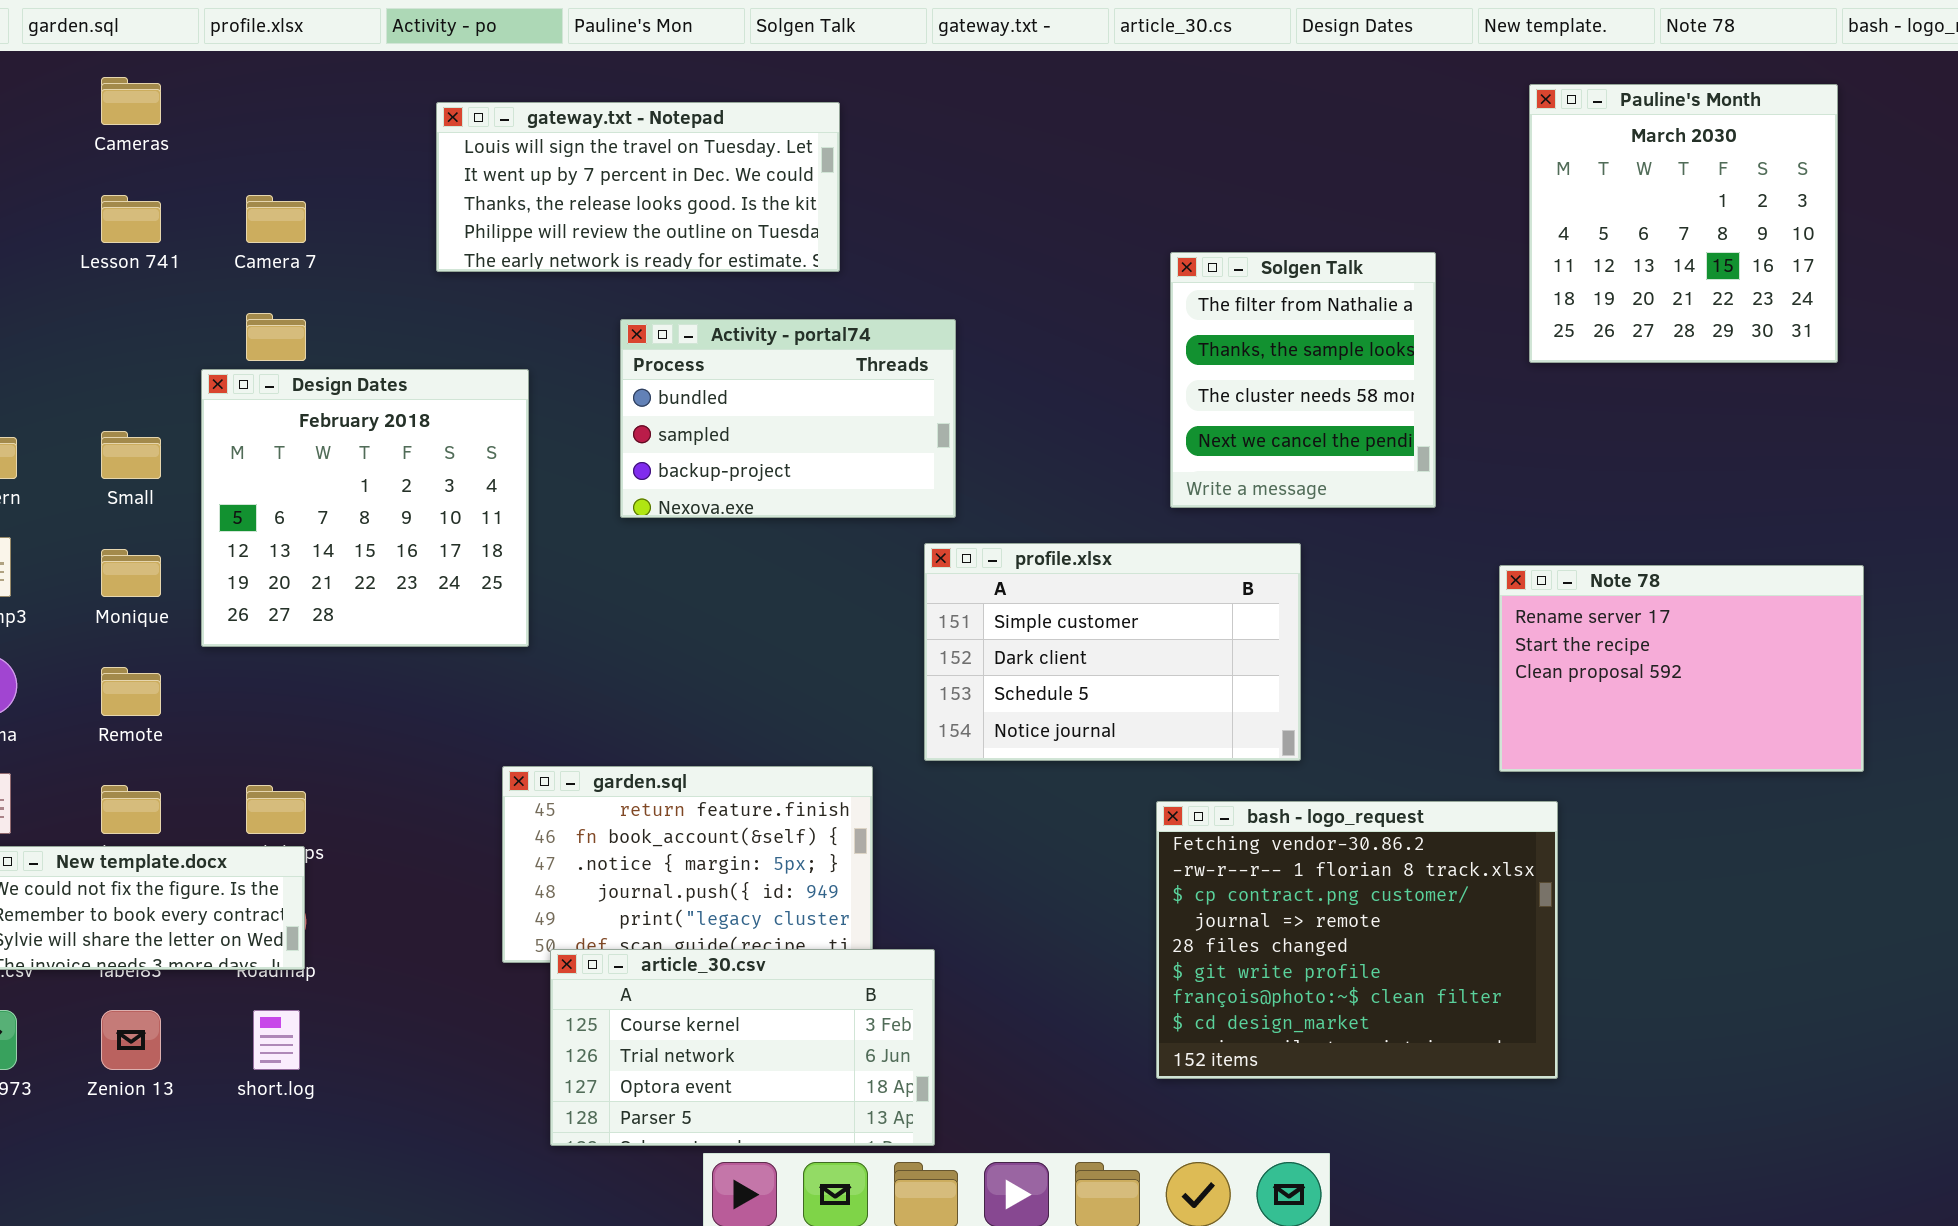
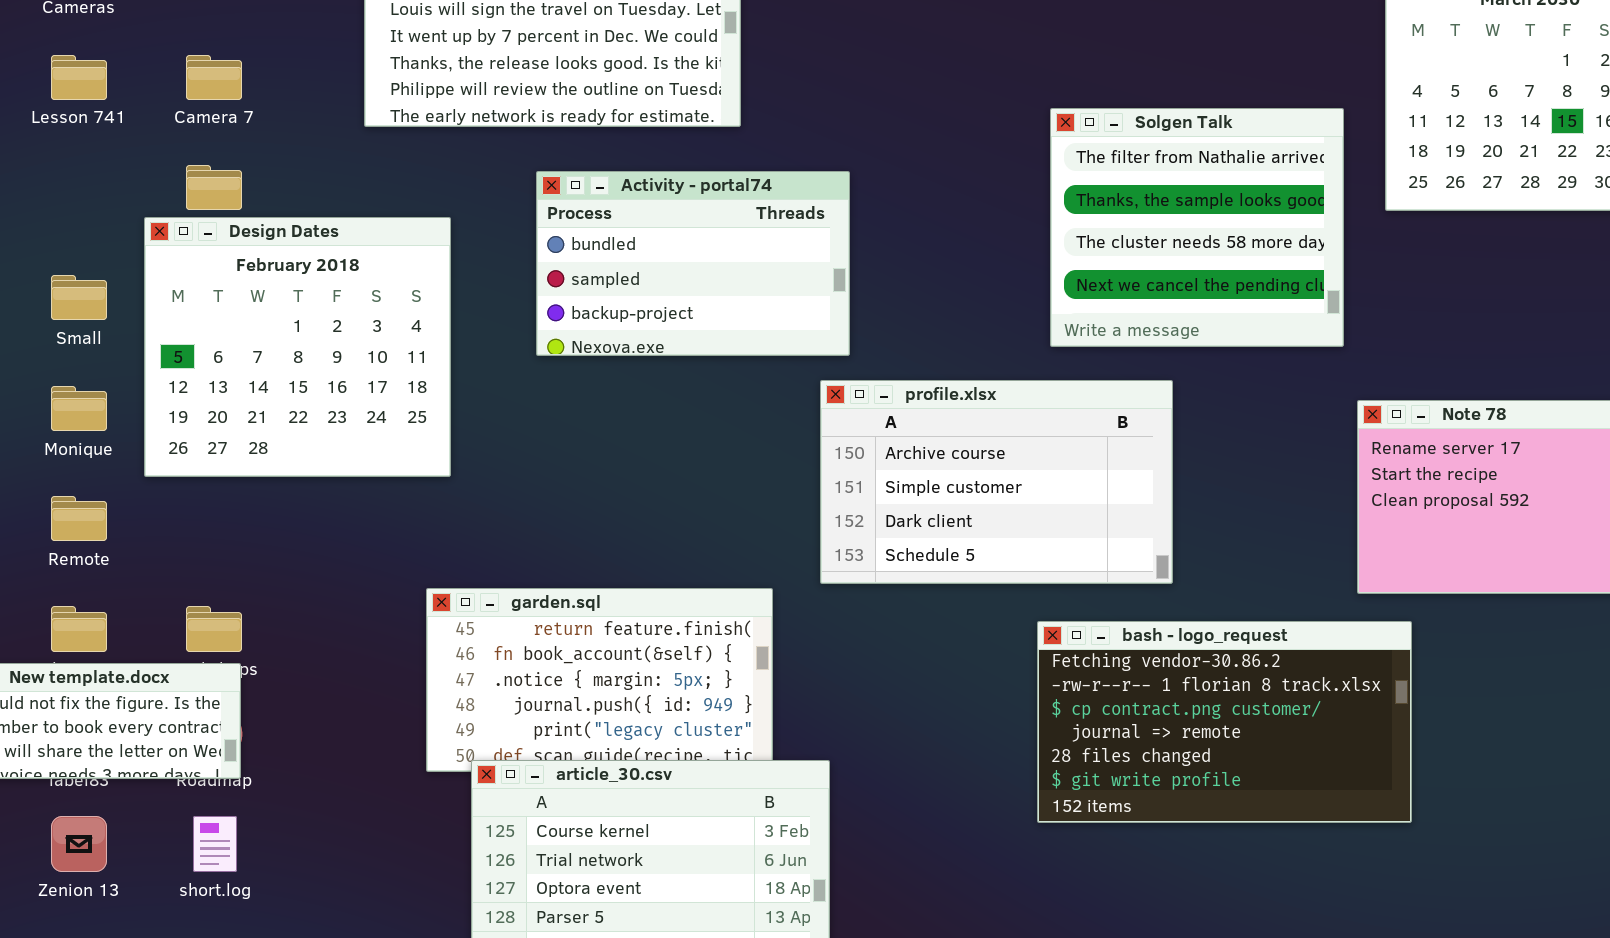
Solgen Talk: [1170,252,1436,508] -> [1050,108,1344,347], resized
profile.xlsx: [924,543,1301,761] -> [820,380,1173,584], scrolled up 1 row
bash - logo_request: [1156,801,1558,1079] -> [1037,621,1412,823], resized

